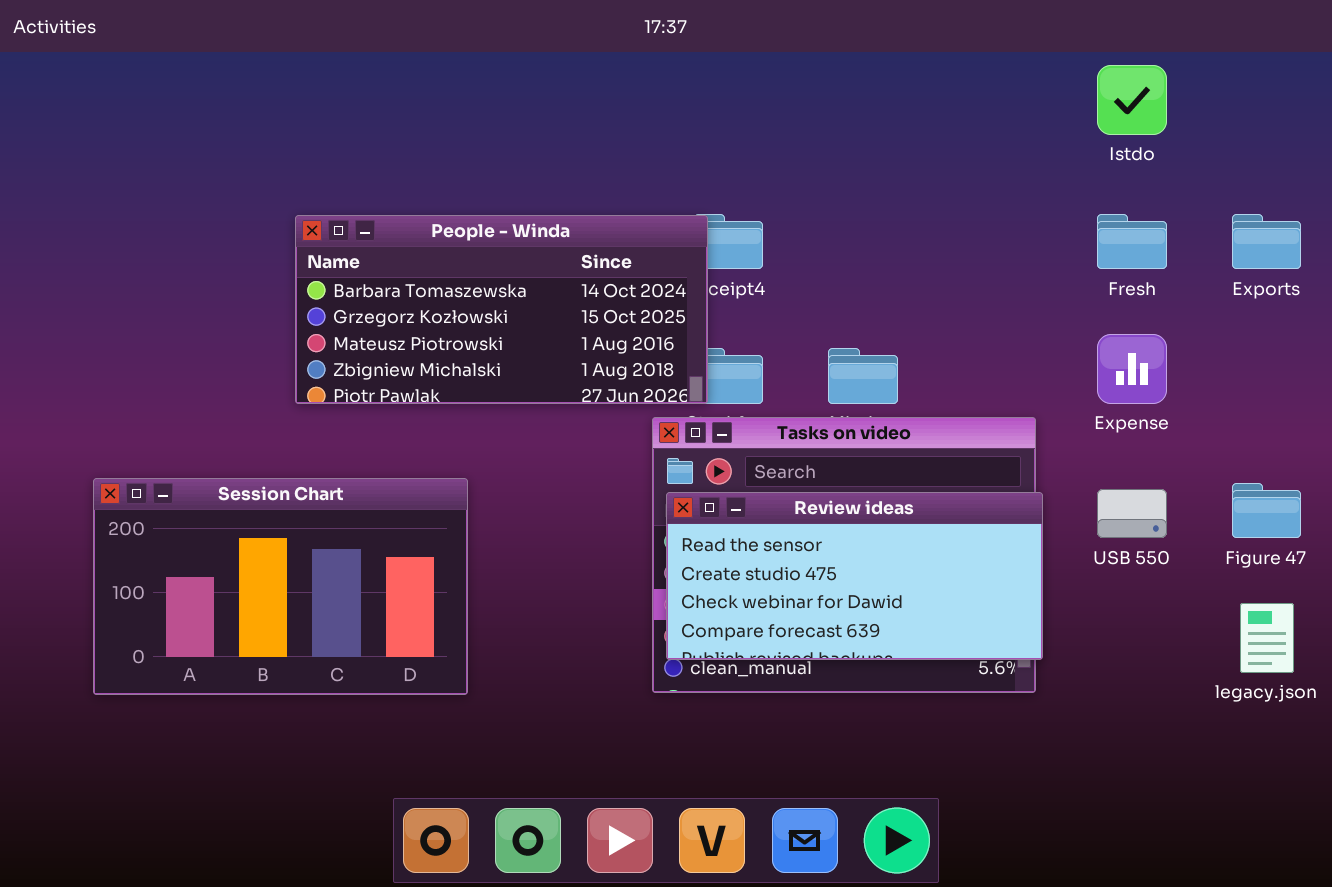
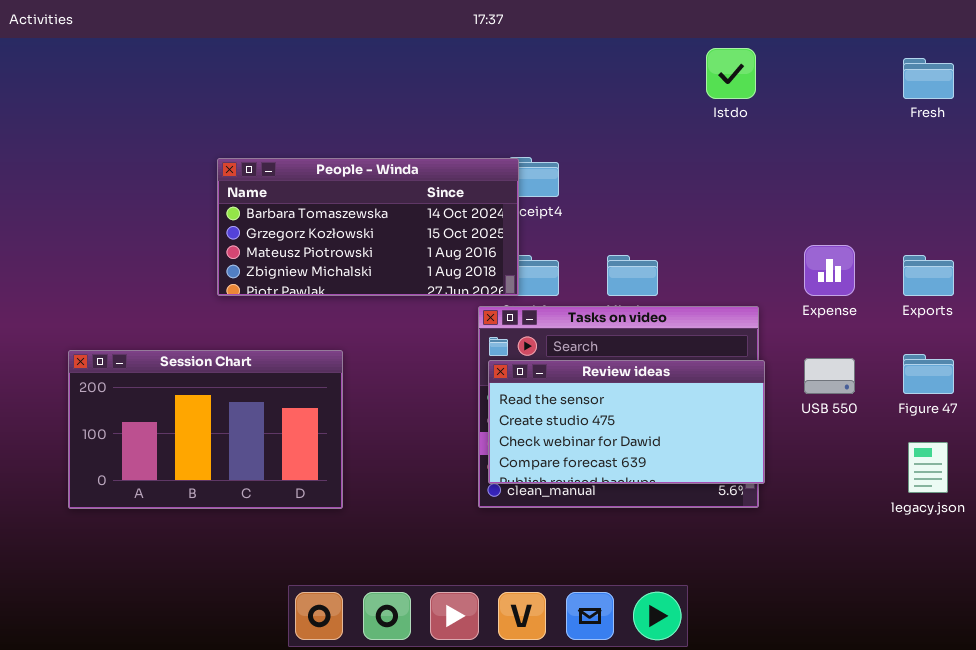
Istdo: [1097,65,1167,135] -> [706,48,756,99], moved
Fresh: [1097,214,1167,269] -> [903,58,954,99], moved
Exports: [1232,214,1301,269] -> [903,255,954,296], moved

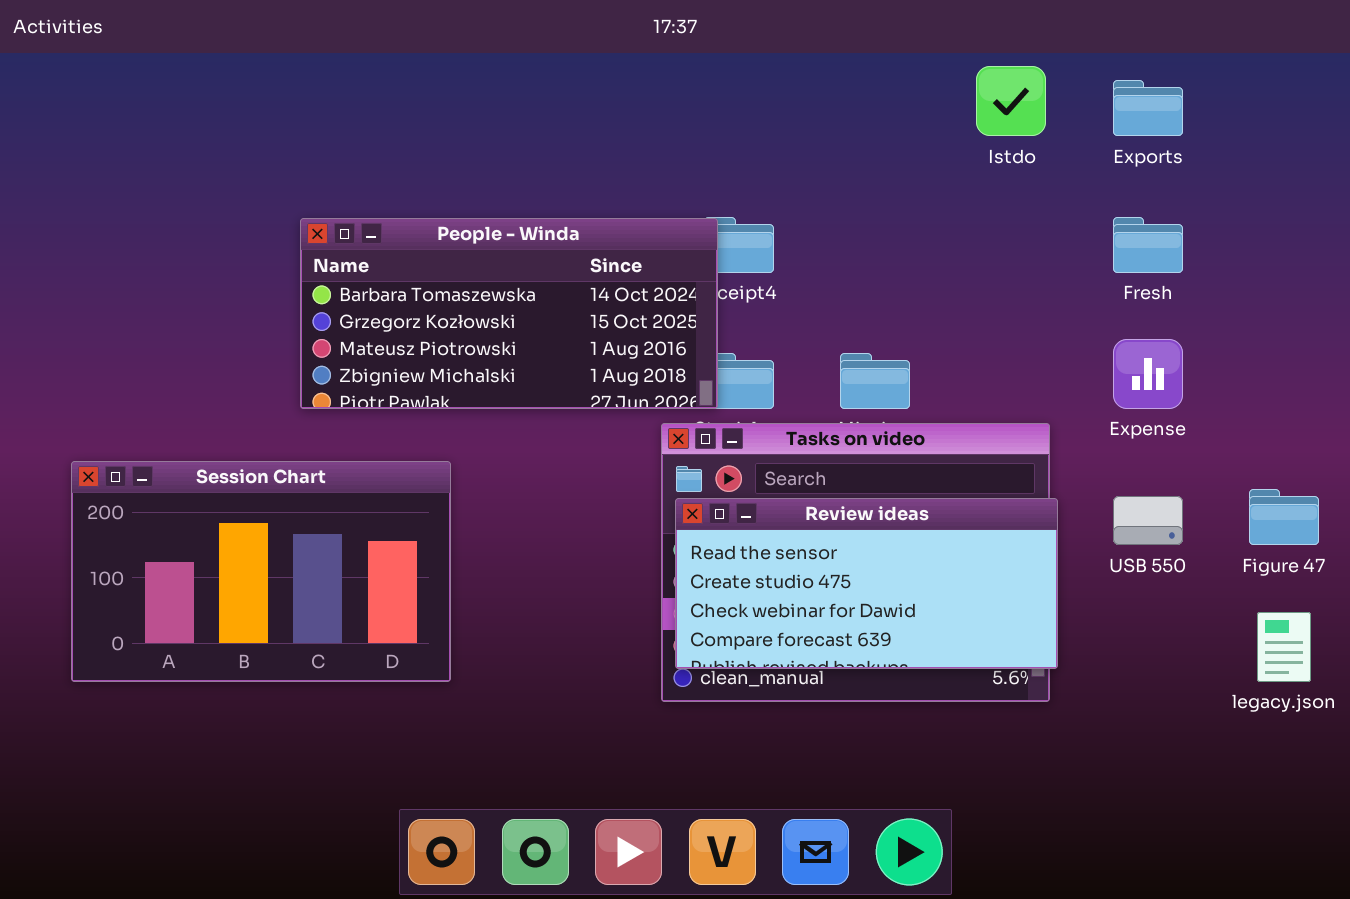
Fresh: [903,58,954,99] -> [1113,217,1183,273], moved
Exports: [903,255,954,296] -> [1113,80,1183,136], moved
Session Chart: [68,350,343,509] -> [71,461,451,682], moved

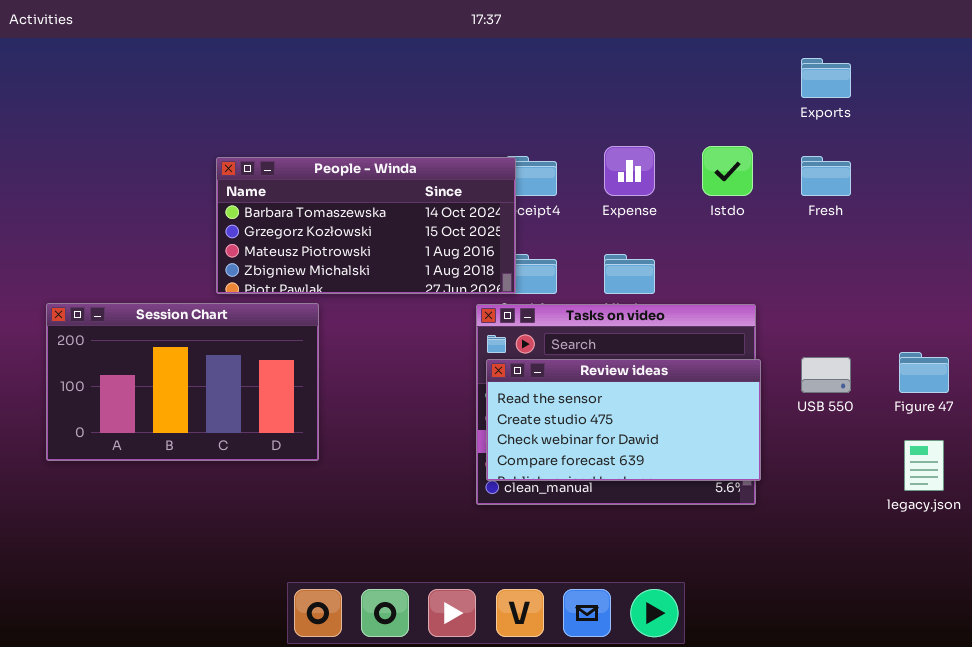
Istdo: [976,66,1046,136] -> [702,146,753,196], moved
Expense: [1113,339,1183,409] -> [604,146,655,196], moved
Session Chart: [71,461,451,682] -> [46,303,319,461], moved

